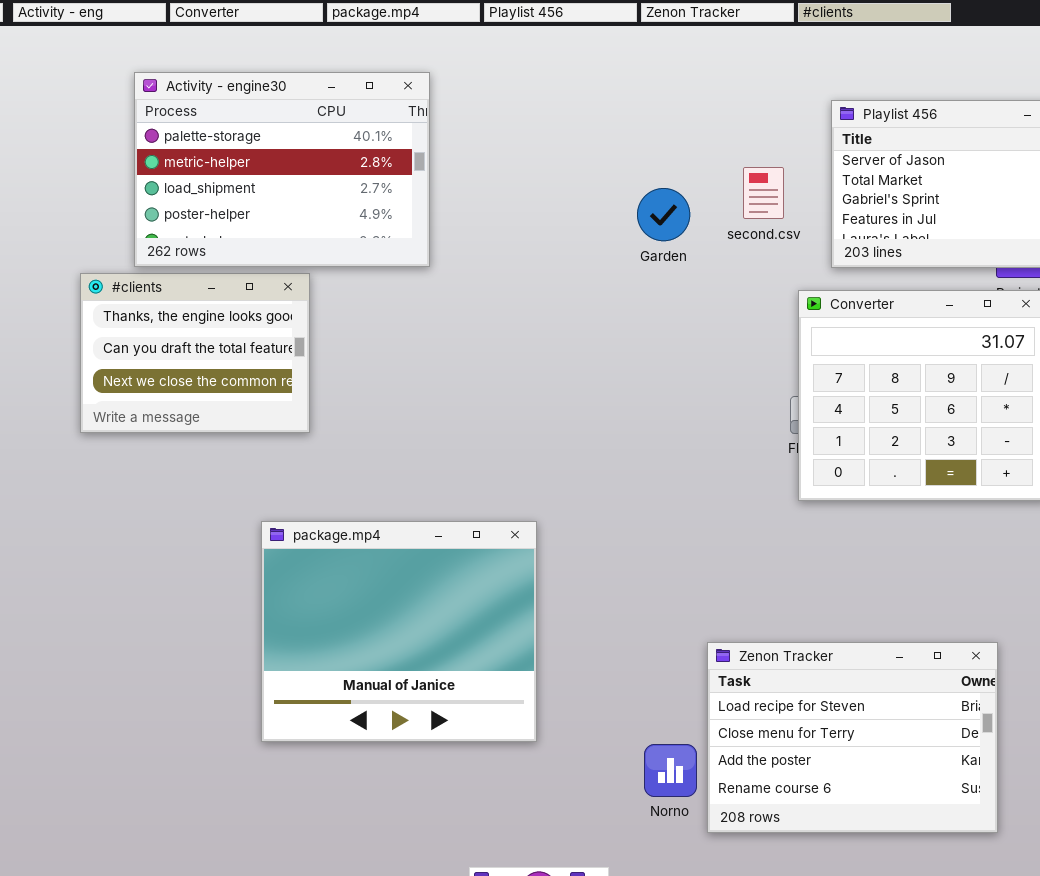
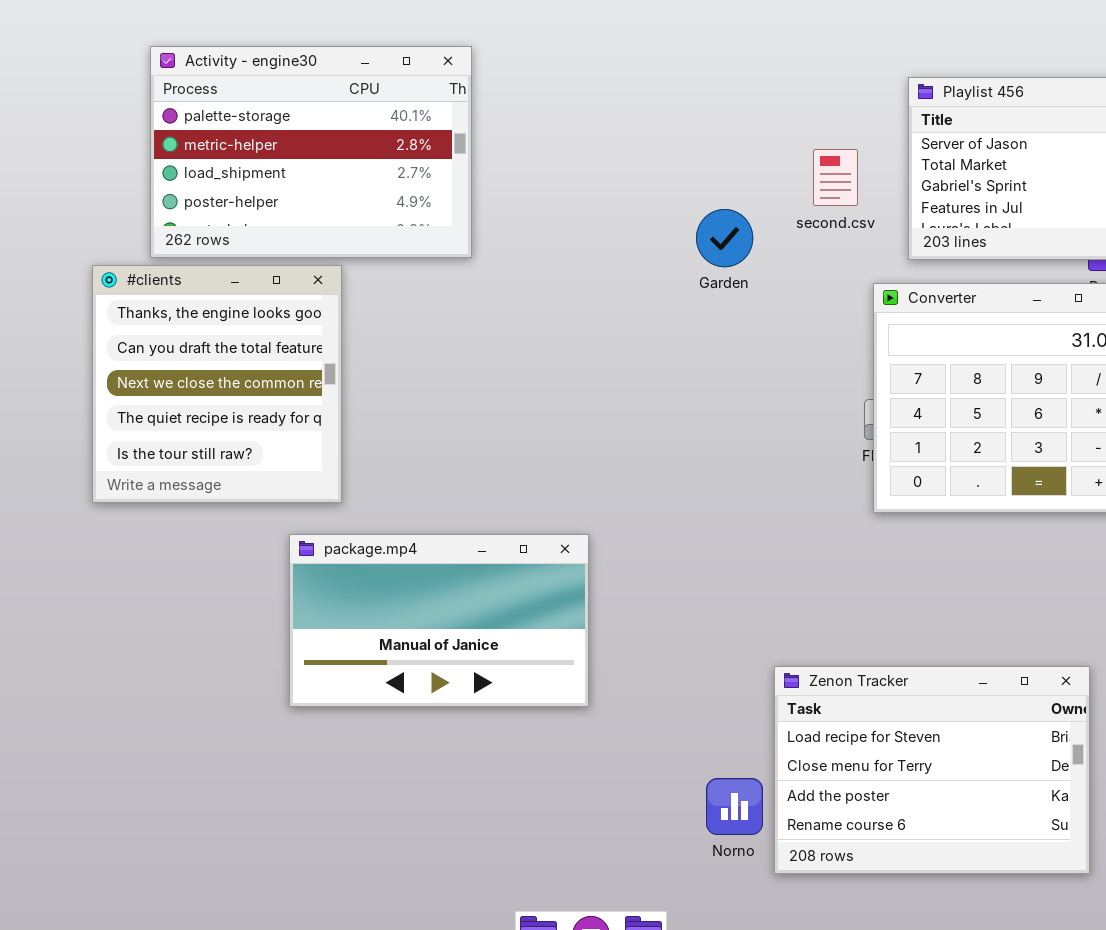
Garden: [637,188,690,241] -> [696,209,753,267], moved
#clients: [80,273,310,433] -> [92,265,342,503], resized
package.mp4: [261,521,537,742] -> [289,534,589,707], resized

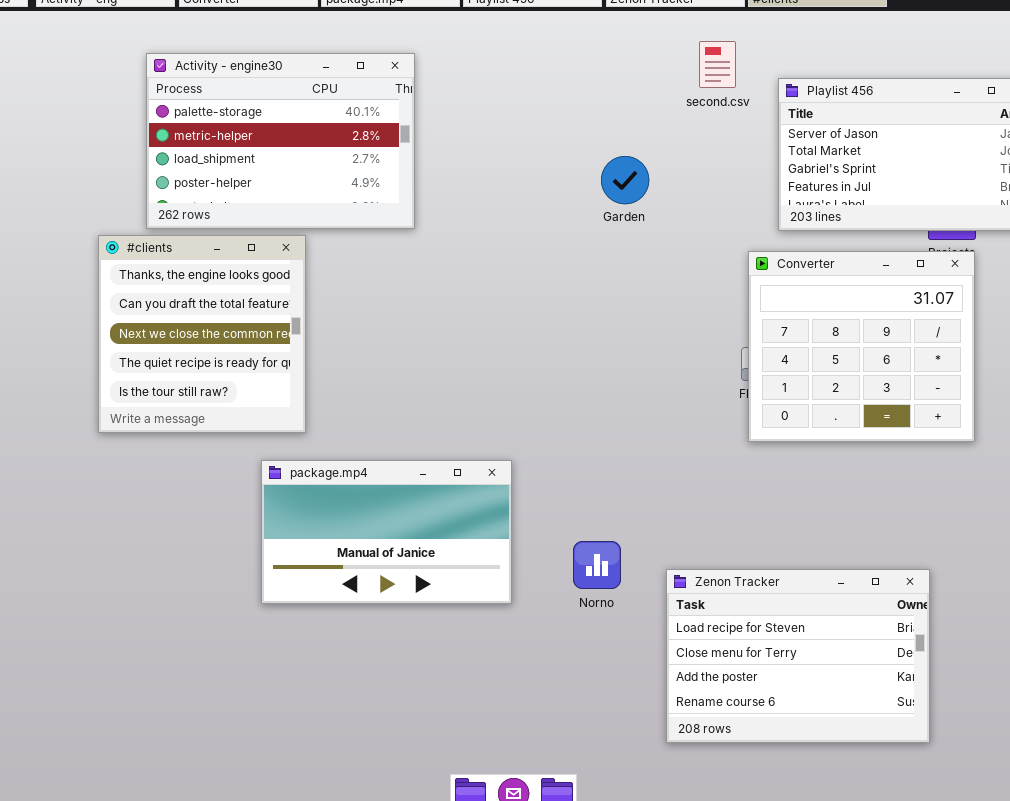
second.csv: [813,149,858,206] -> [699,41,736,88], moved
Garden: [696,209,753,267] -> [601,156,649,204], moved
Norno: [706,778,763,835] -> [573,541,621,589], moved

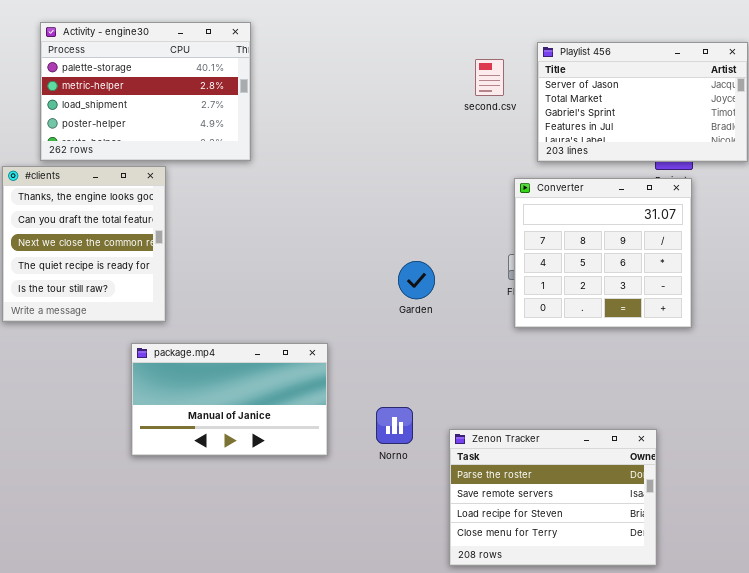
second.csv: [699,41,736,88] -> [475,59,504,96], moved
Garden: [601,156,649,204] -> [398,261,435,299], moved
Zenon Tracker: [666,569,930,743] -> [449,429,657,566], scrolled up 2 rows

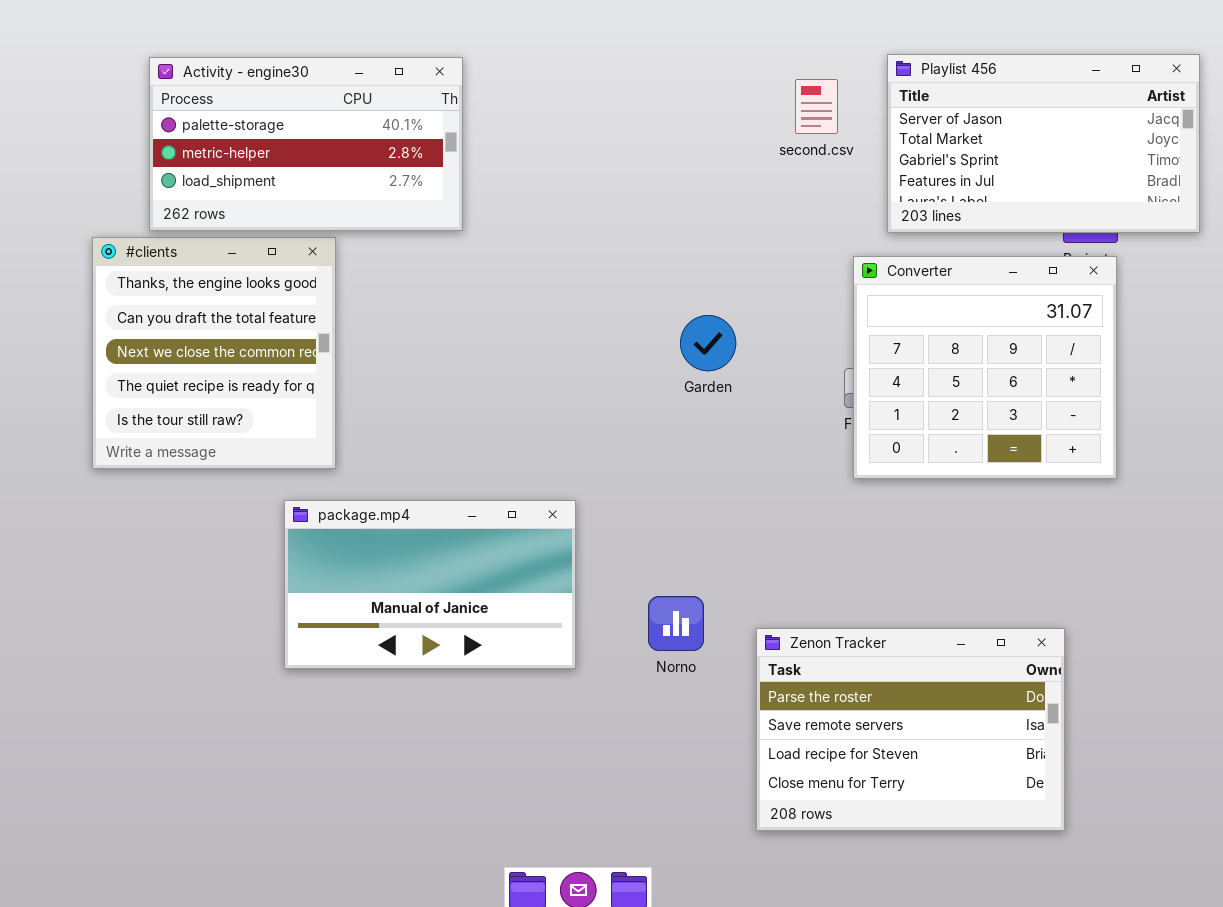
Activity - engine30: [40,22,251,161] -> [149,57,463,231], resized
Garden: [398,261,435,299] -> [680,315,736,371], moved

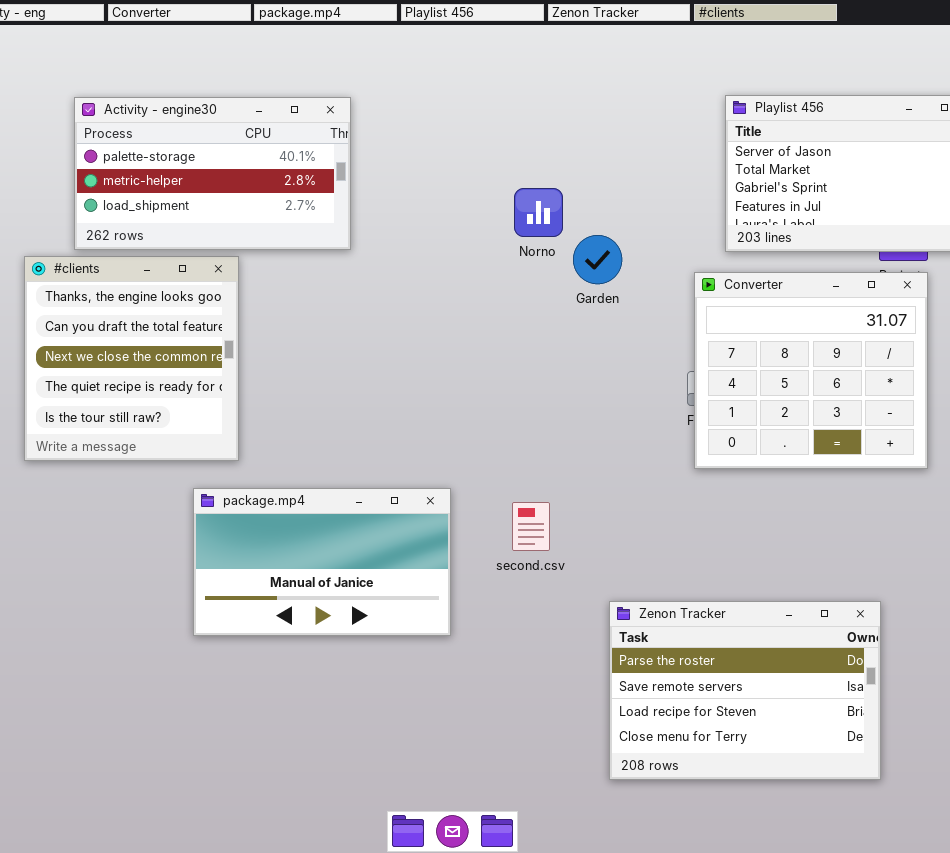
second.csv: [795,79,838,134] -> [512,502,550,551], moved
Garden: [680,315,736,371] -> [573,235,622,284], moved
Norno: [648,596,704,651] -> [514,188,563,237], moved

